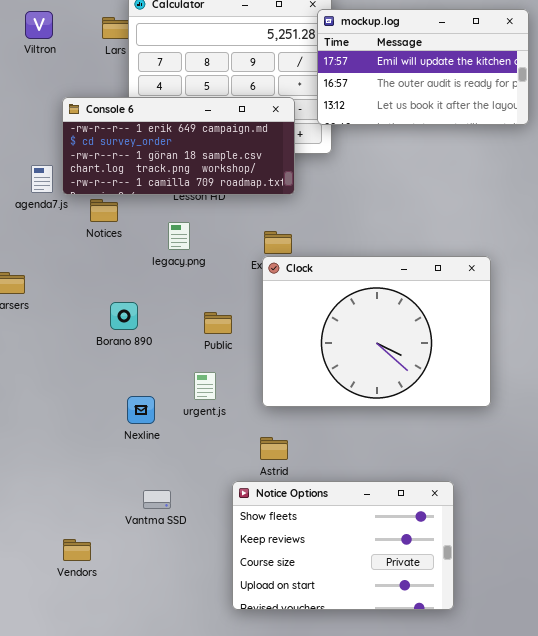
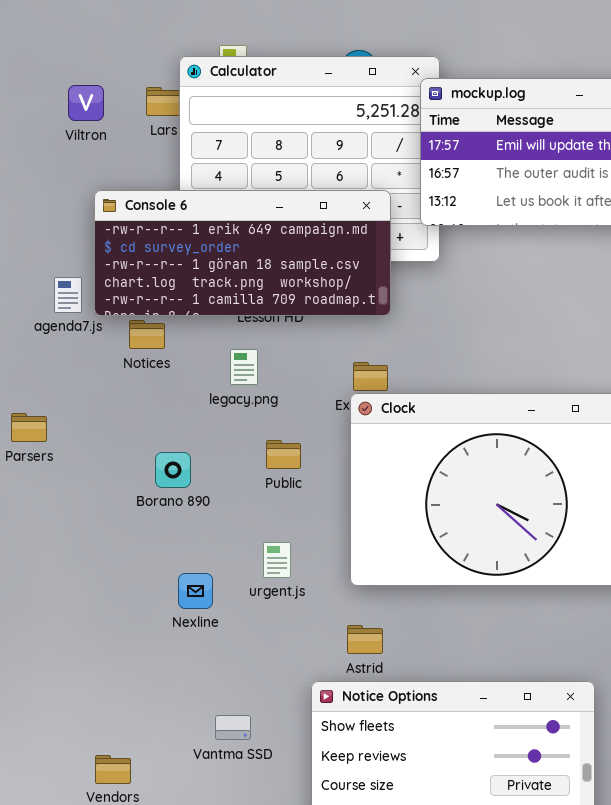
Viltron: [25,11,53,39] -> [68,85,104,121], moved
Public: [204,312,232,334] -> [266,440,301,469], moved
Vantma SSD: [143,490,171,509] -> [215,715,251,740], moved

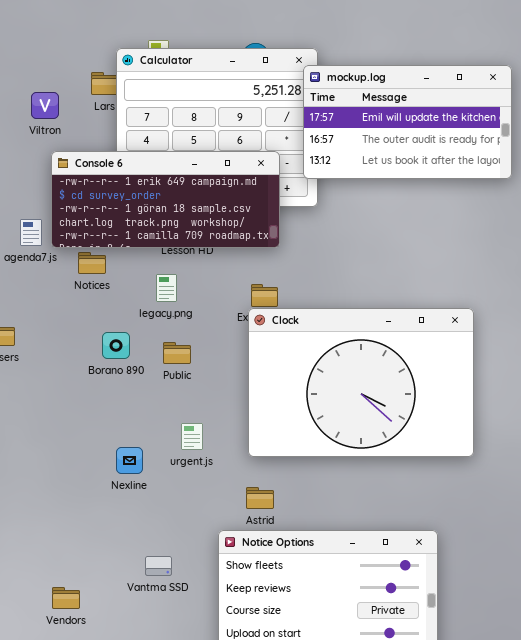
Viltron: [68,85,104,121] -> [31,92,59,119], moved
Public: [266,440,301,469] -> [163,342,191,364], moved
Borano 890: [155,452,191,488] -> [102,332,130,359], moved

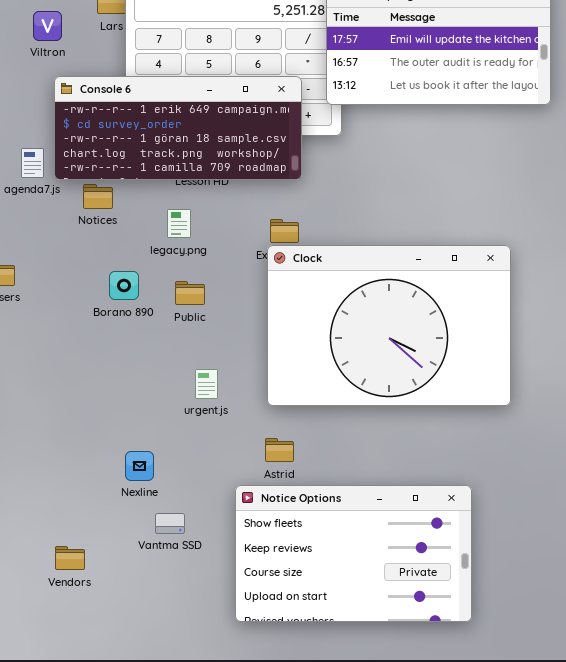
Nexline: [116,447,143,474] -> [125,451,154,481], moved

